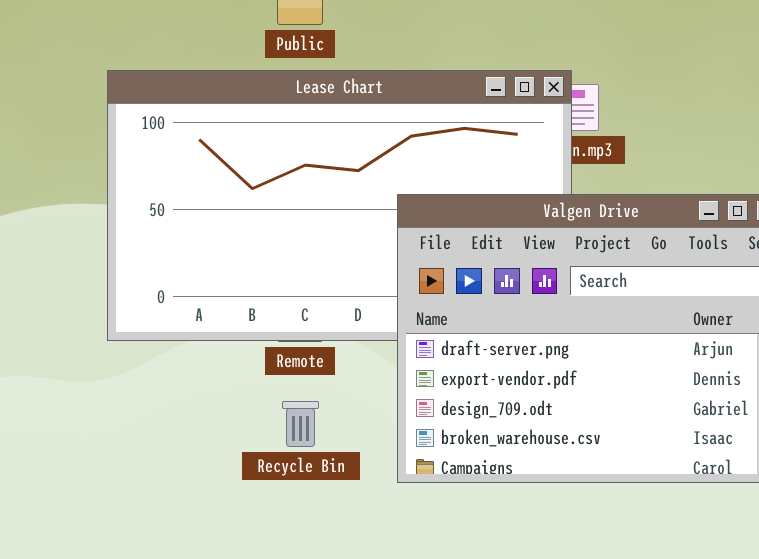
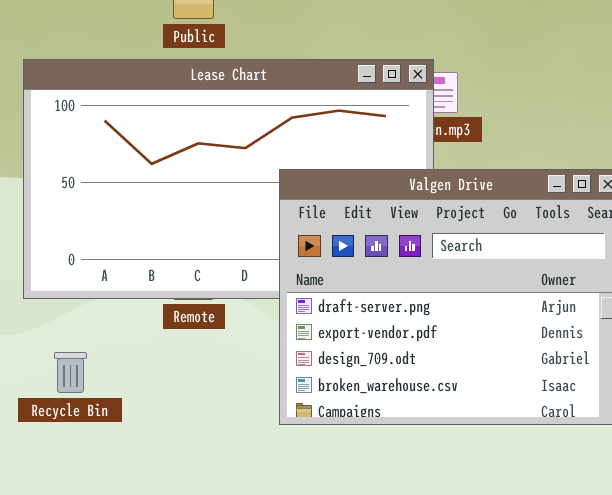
Recycle Bin: [282,401,319,447] -> [54,352,87,393], moved

